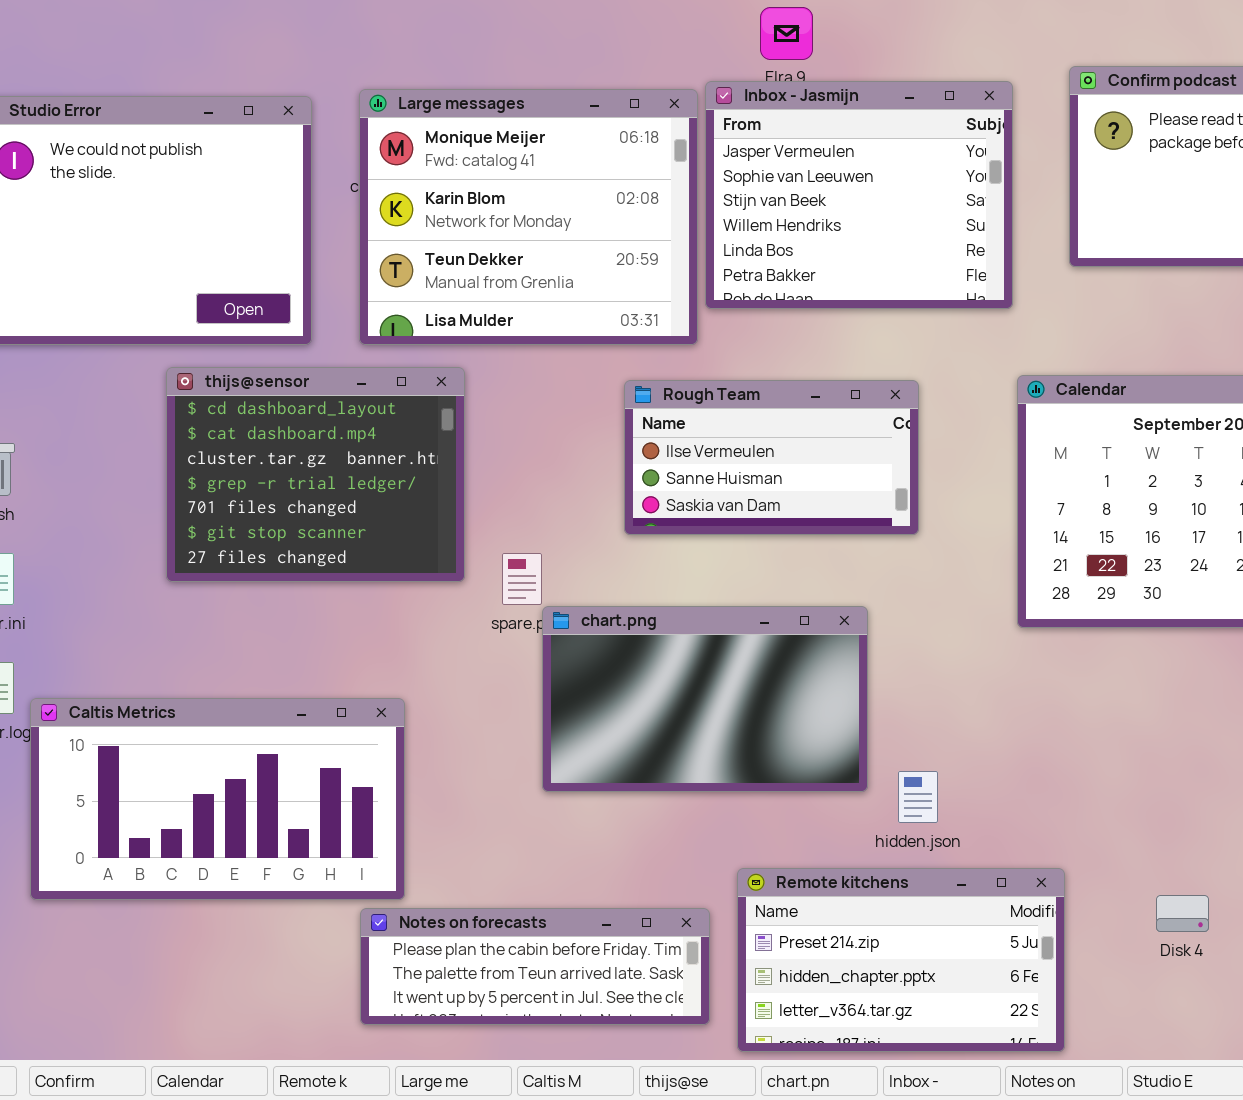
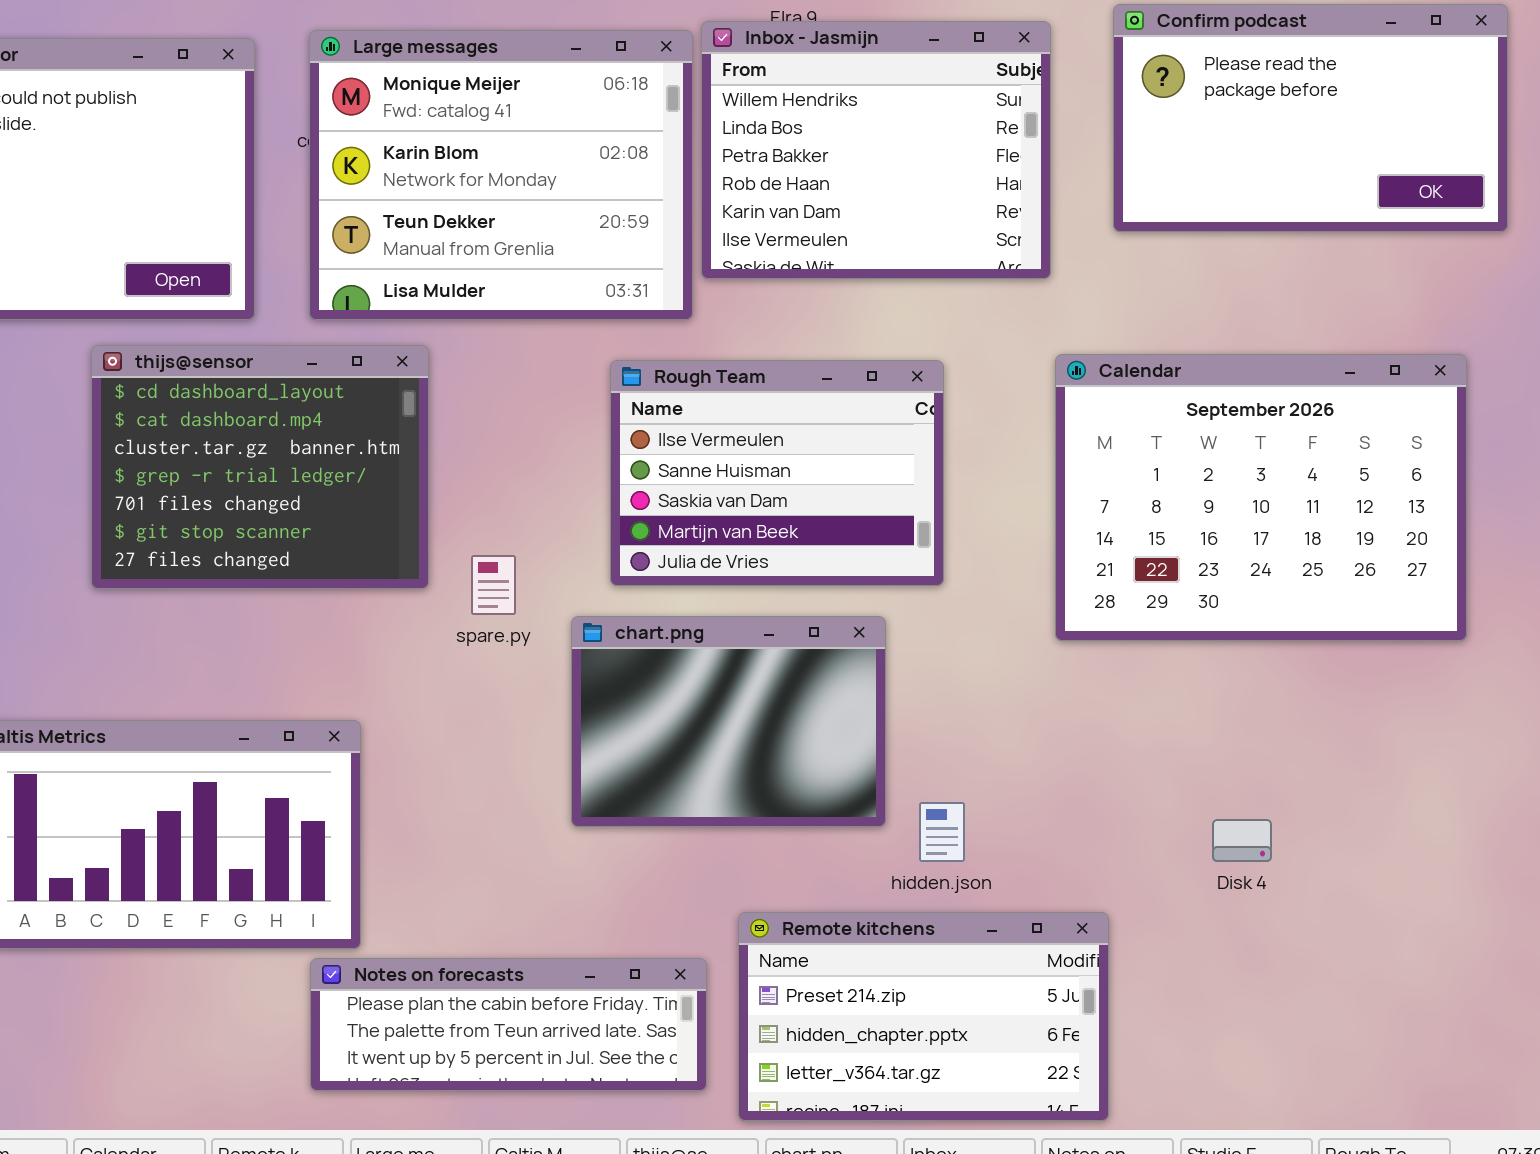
Inbox - Jasmijn: [705,81,1013,309] -> [701,21,1051,279], scrolled down 3 rows
Rough Team: [624,380,919,535] -> [610,360,944,586], resized
chart.png: [542,606,868,792] -> [571,616,886,827], resized
Disk 4: [1156,895,1209,932] -> [1212,819,1272,862], moved

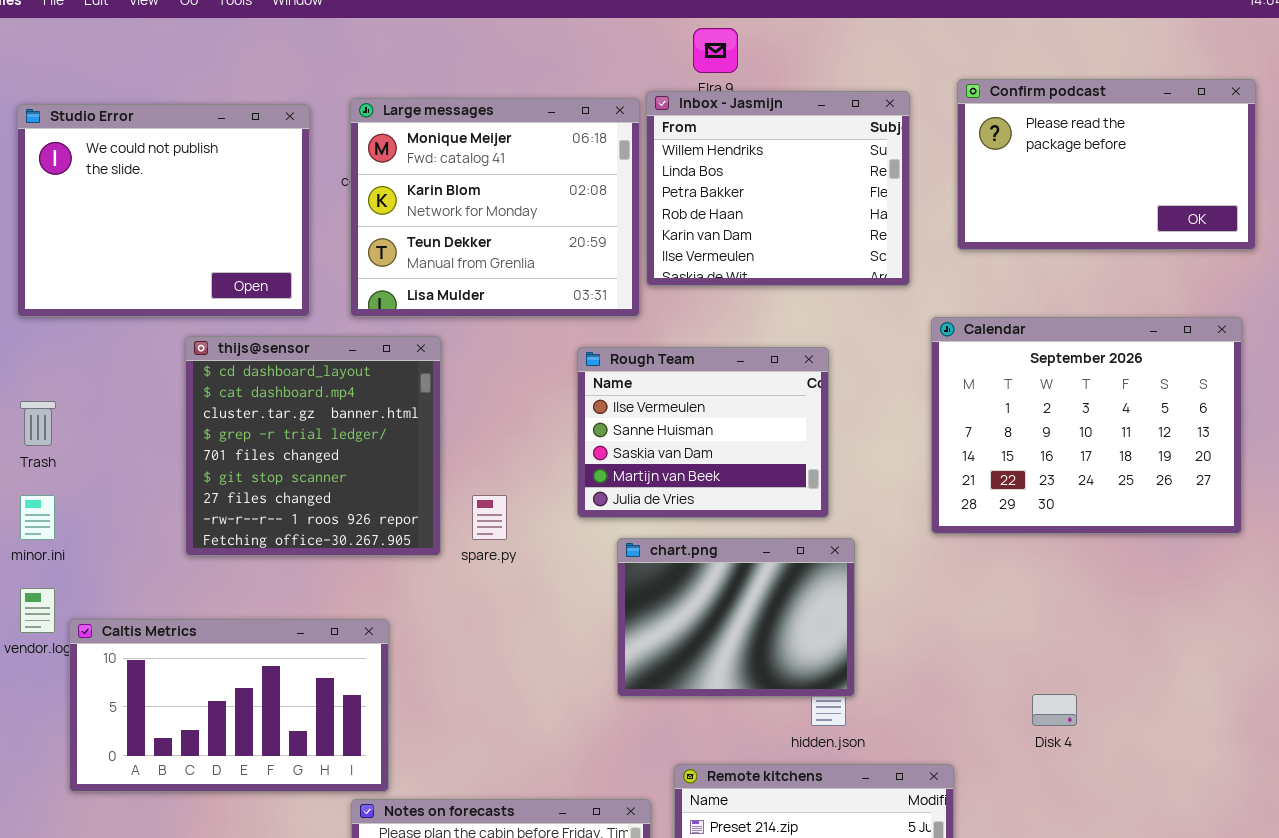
thijs@sensor: [91,345,429,589] -> [185,336,441,556], resized
Calendar: [1055,354,1467,641] -> [931,317,1242,534], moved
chart.png: [571,616,886,827] -> [617,538,855,697], moved

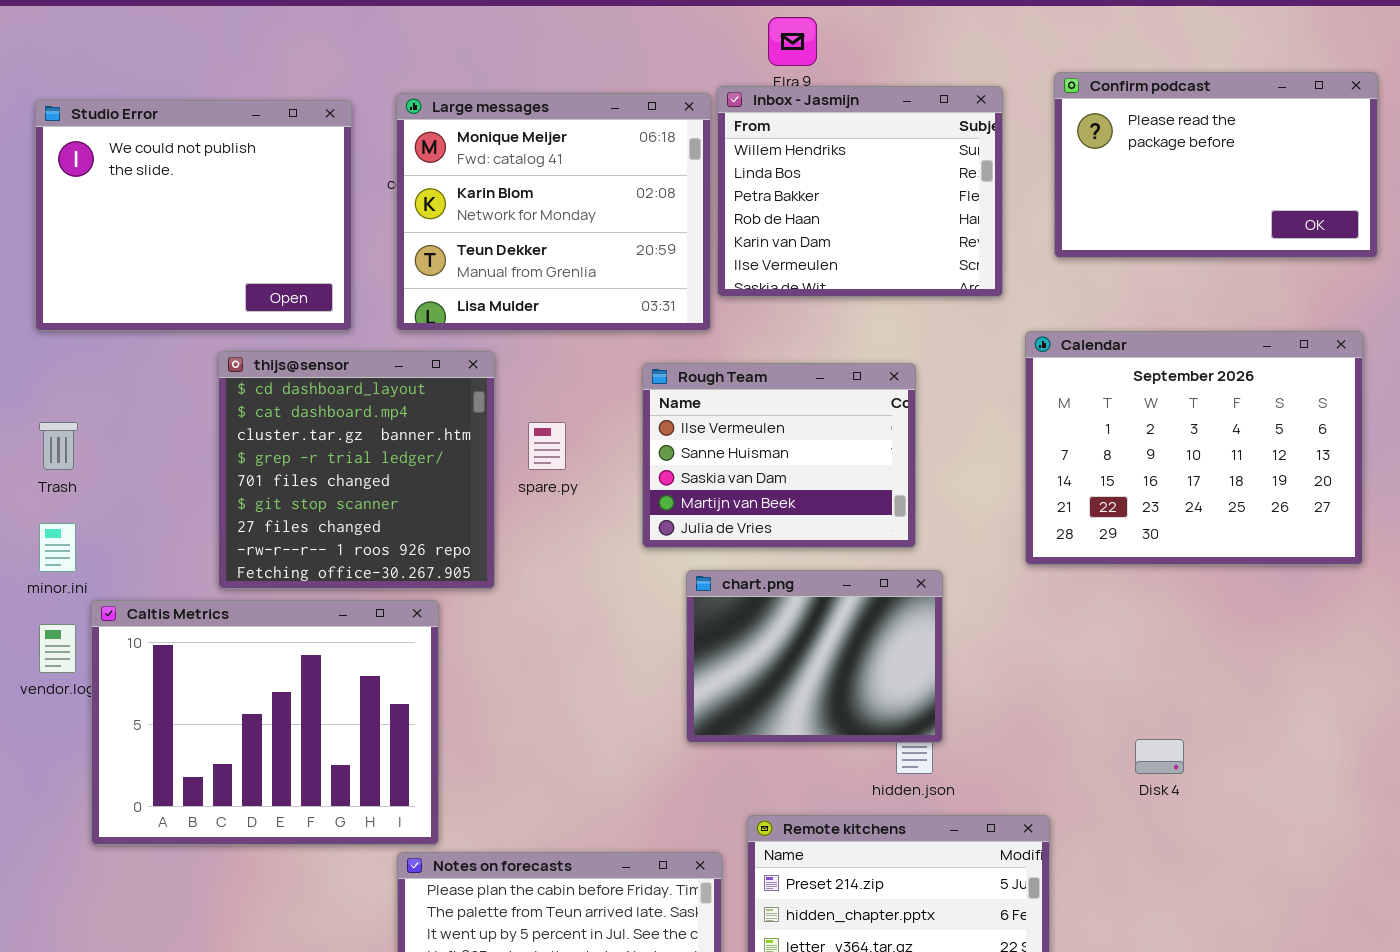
spare.py: [472,495,507,540] -> [528,422,566,470], moved
Caltis Metrics: [69,619,389,792] -> [91,600,439,845], resized

